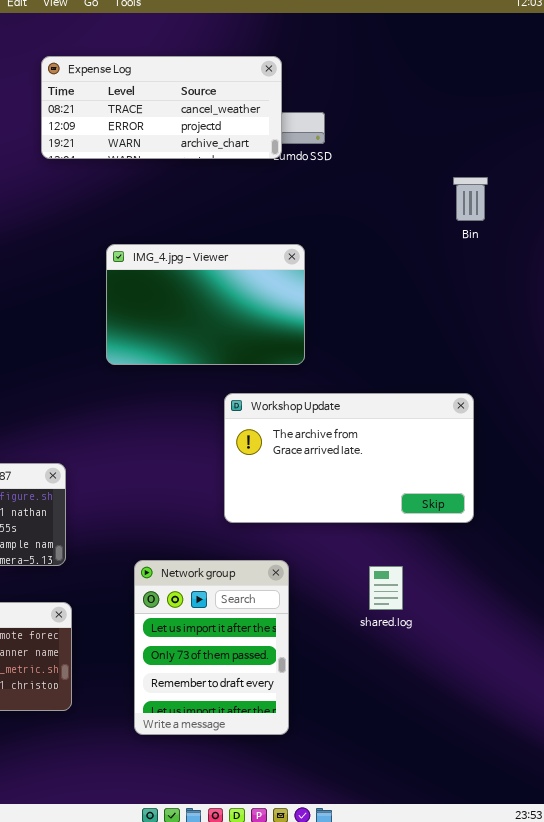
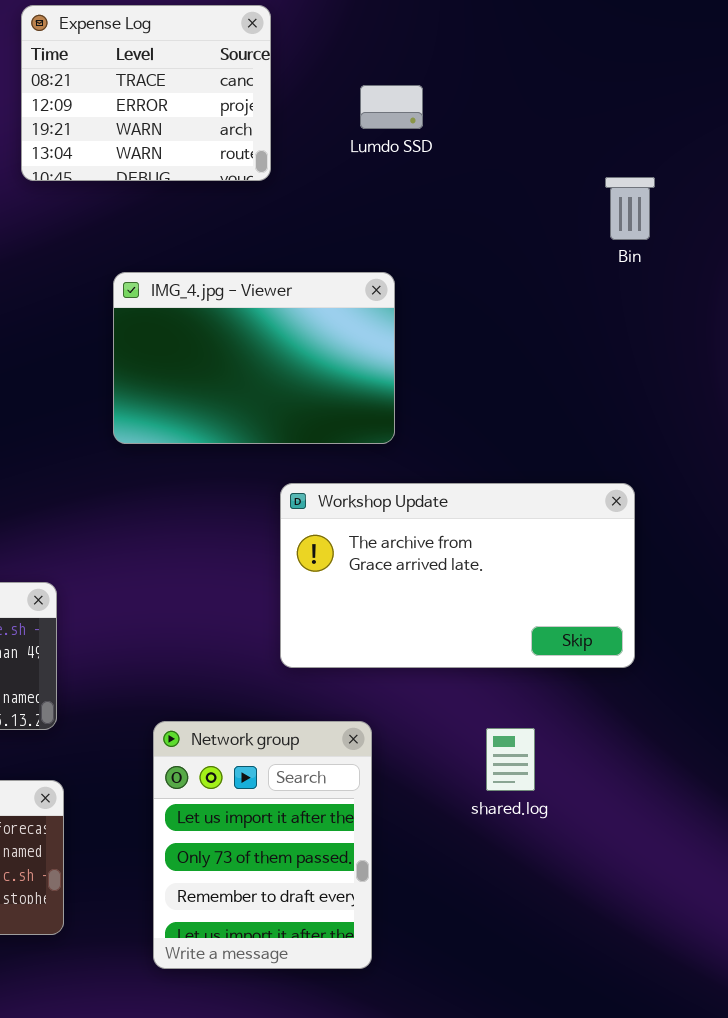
Expense Log: [41,56,282,159] -> [21,5,271,181], resized

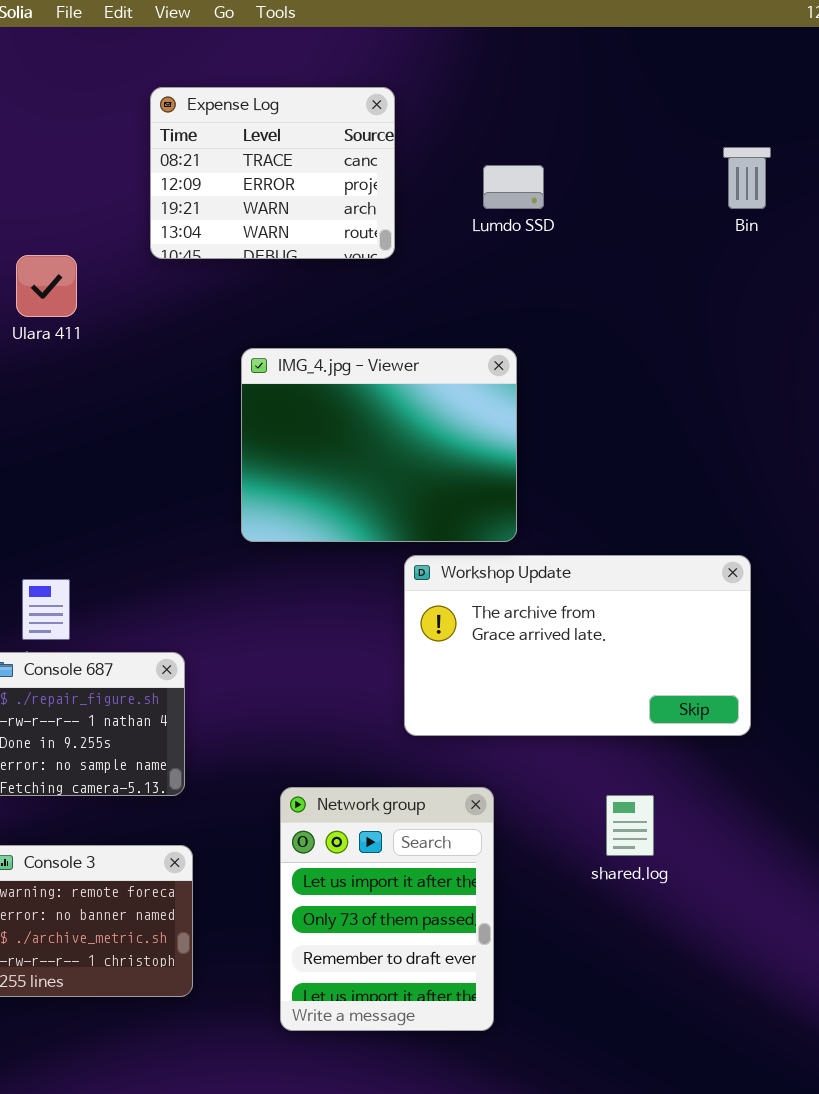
Bin: [605,177,655,240] -> [723,147,771,209], moved
IMG_4.jpg - Viewer: [113,272,395,444] -> [241,348,517,542], resized

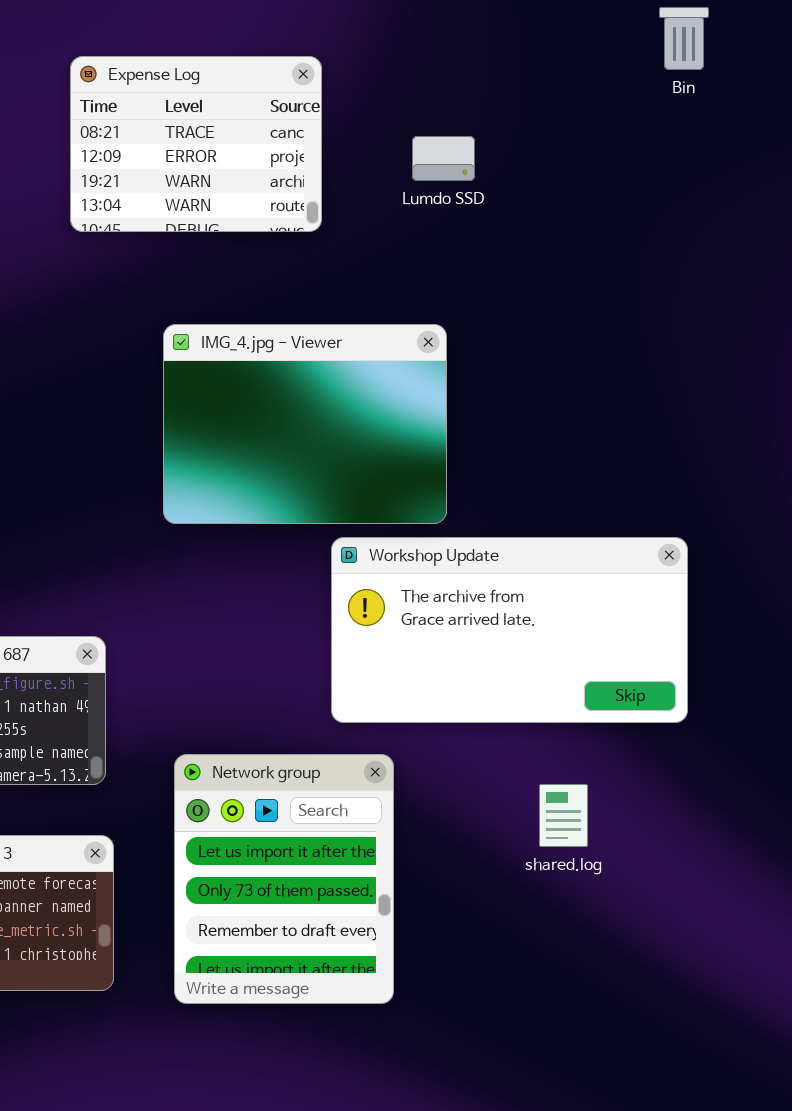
Bin: [723,147,771,209] -> [659,7,709,70], moved
Network group: [280,787,494,1031] -> [174,754,394,1004], moved

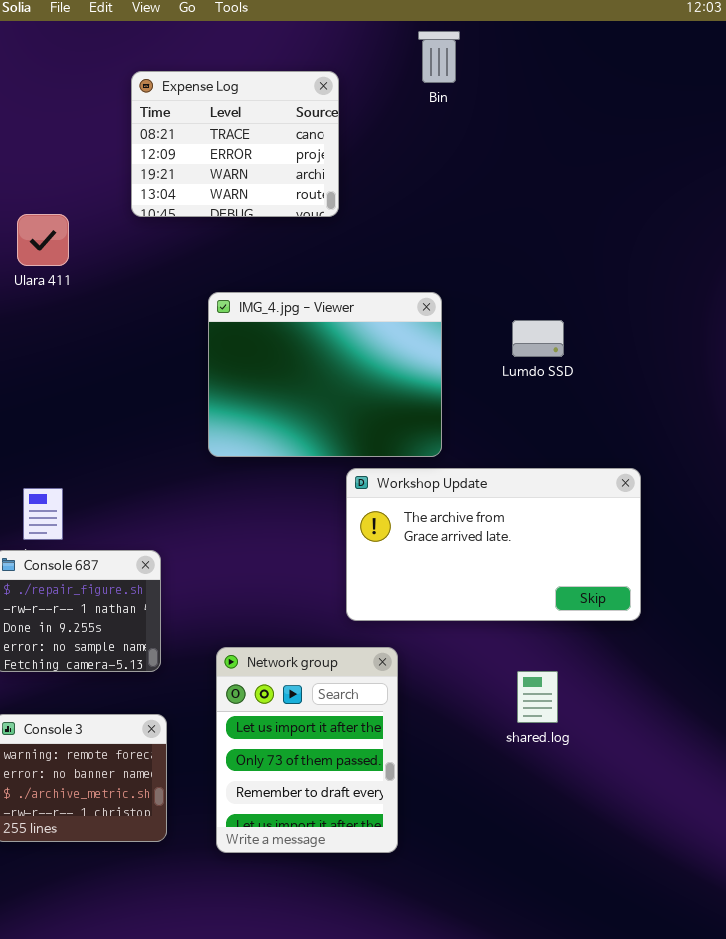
Bin: [659,7,709,70] -> [418,31,460,83], moved
Lumdo SSD: [412,136,475,181] -> [512,320,564,357], moved

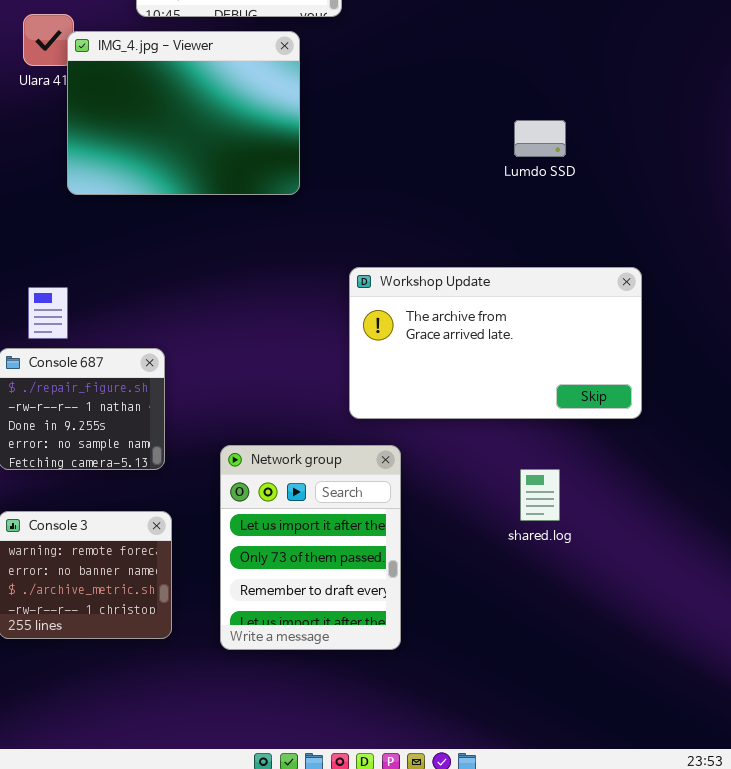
IMG_4.jpg - Viewer: [208,292,442,457] -> [67,31,300,195], moved

